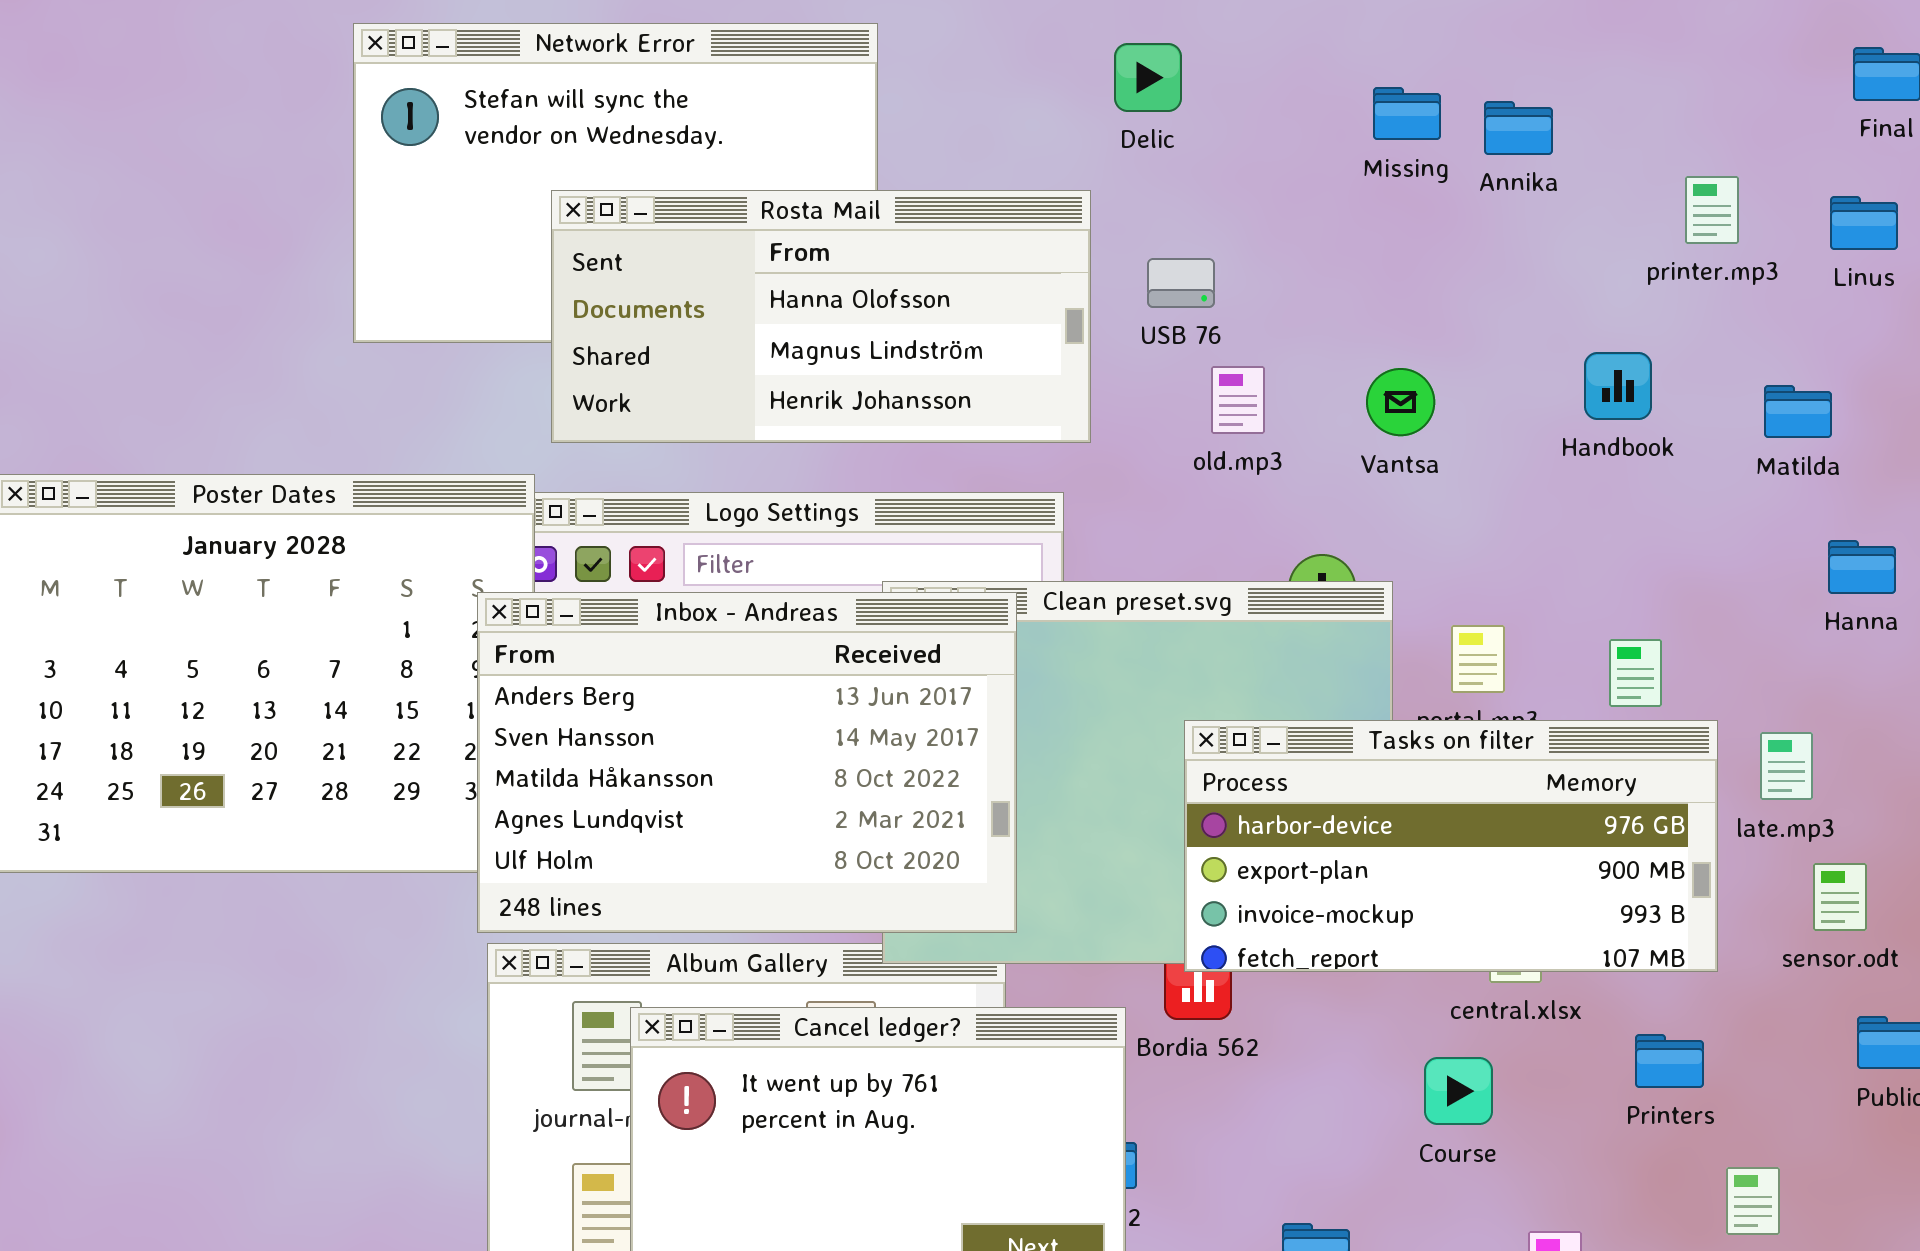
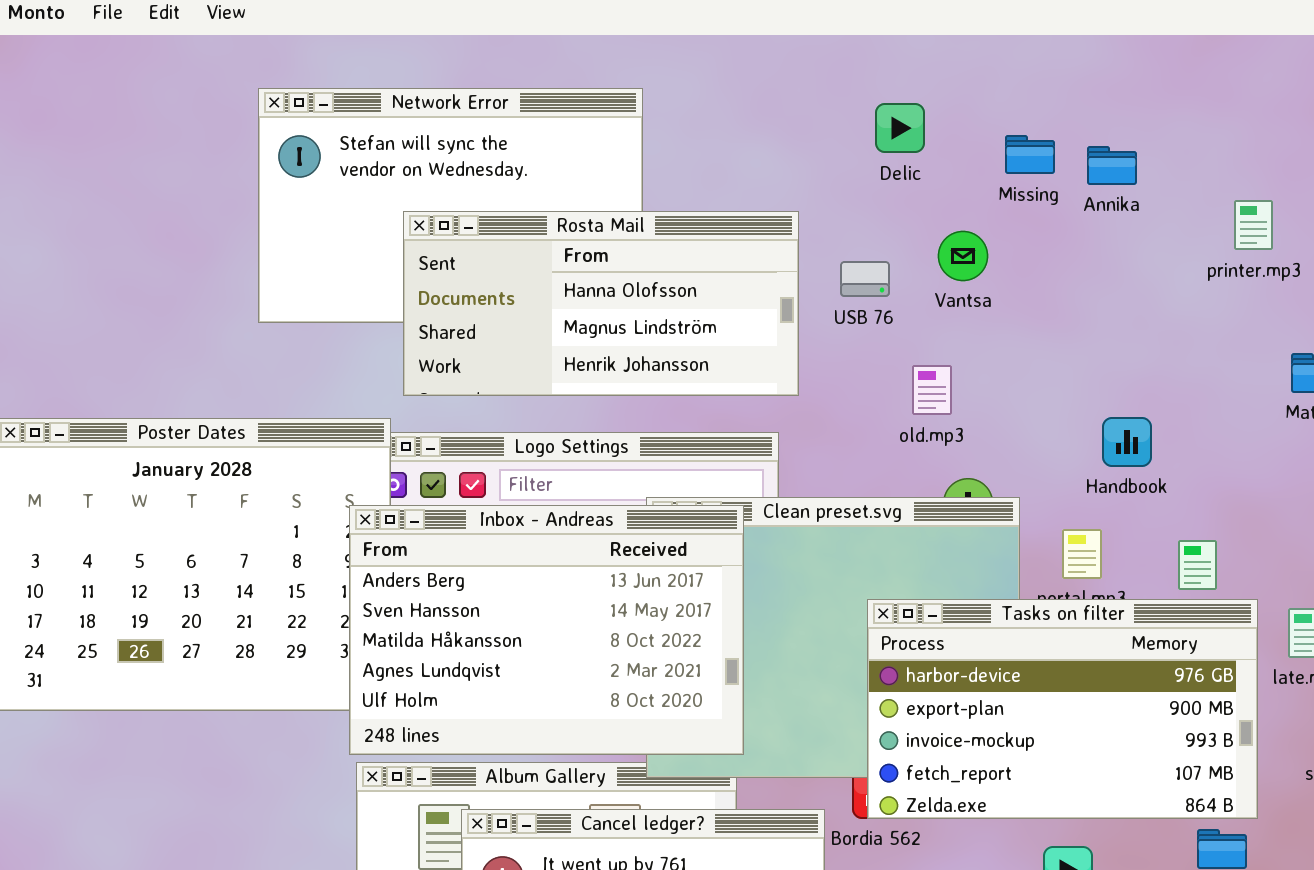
Delic: [1114,43,1182,112] -> [875,103,925,153], moved
Handbook: [1584,352,1652,420] -> [1102,417,1152,467], moved
old.mp3: [1211,366,1265,434] -> [912,365,952,415], moved
Vantsa: [1366,368,1435,436] -> [938,231,988,281], moved
Tasks on filter: [1184,720,1718,972] -> [867,599,1258,819], resized

